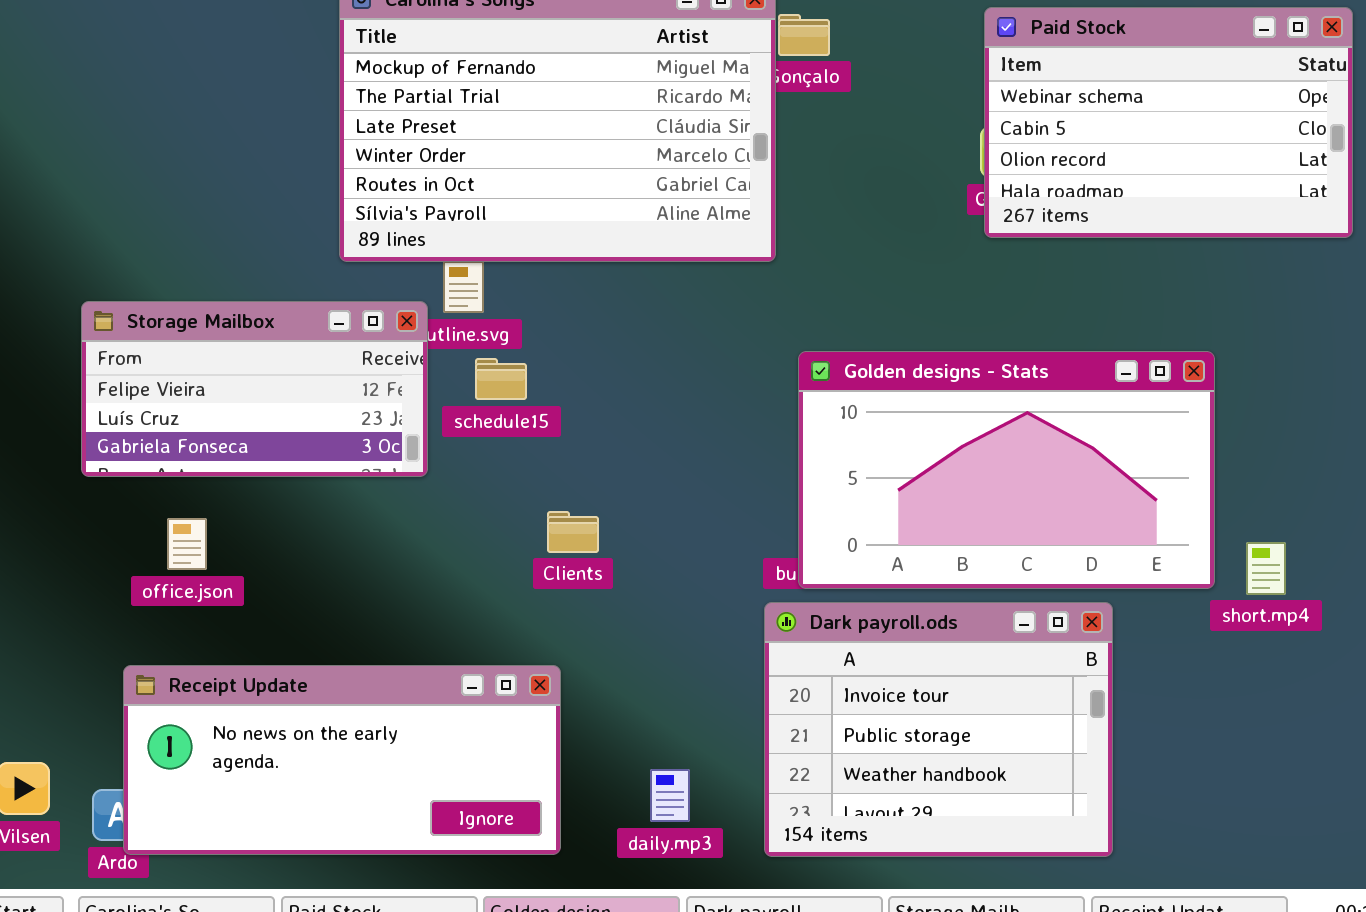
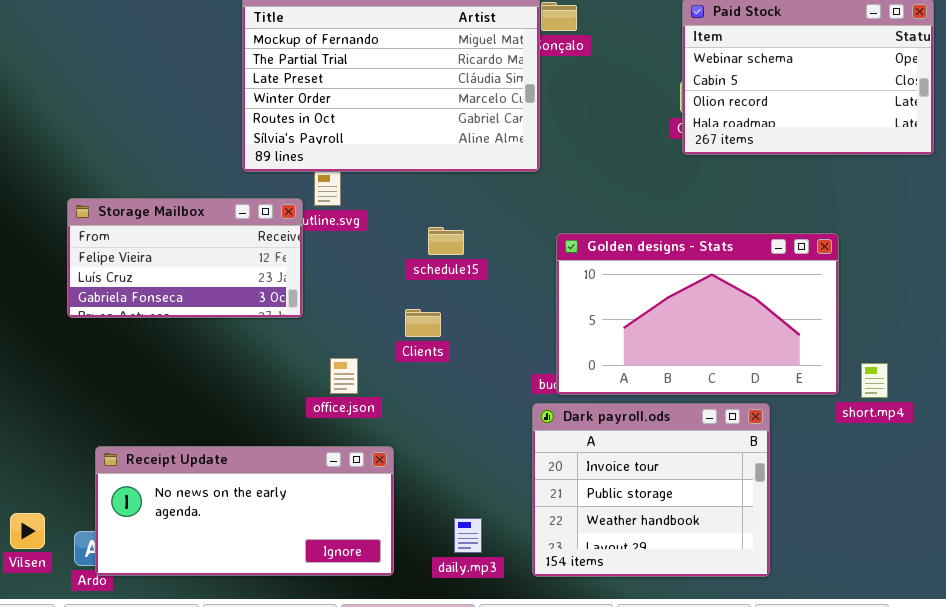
schedule15: [475,358,527,400] -> [428,227,464,255], moved
Clients: [547,511,599,553] -> [405,309,441,337], moved
office.json: [167,518,207,570] -> [330,358,358,394], moved

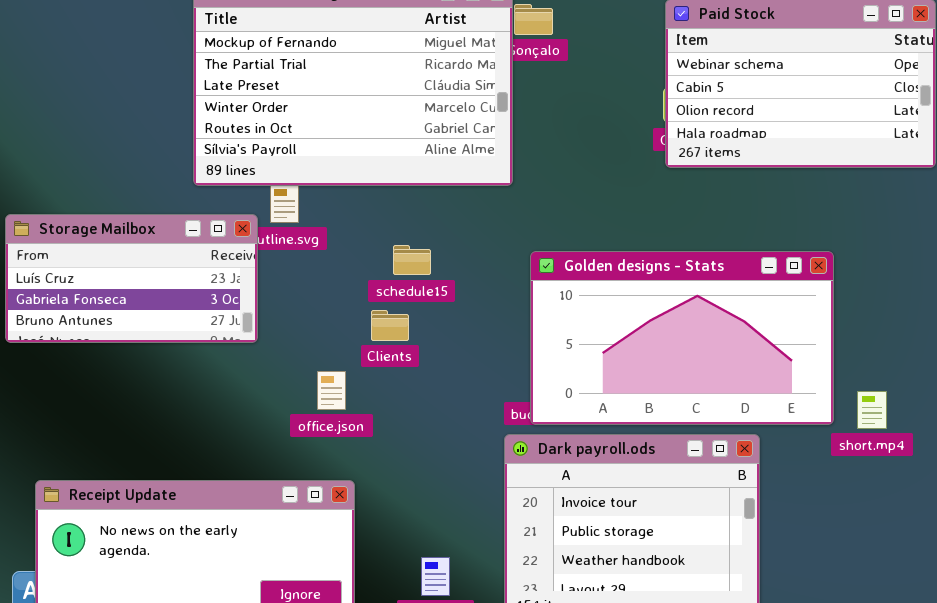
Storage Mailbox: [67,198,303,318] -> [5,214,258,343], scrolled down 1 row
Clients: [405,309,441,337] -> [371,310,409,341], moved
office.json: [330,358,358,394] -> [317,371,346,410], moved

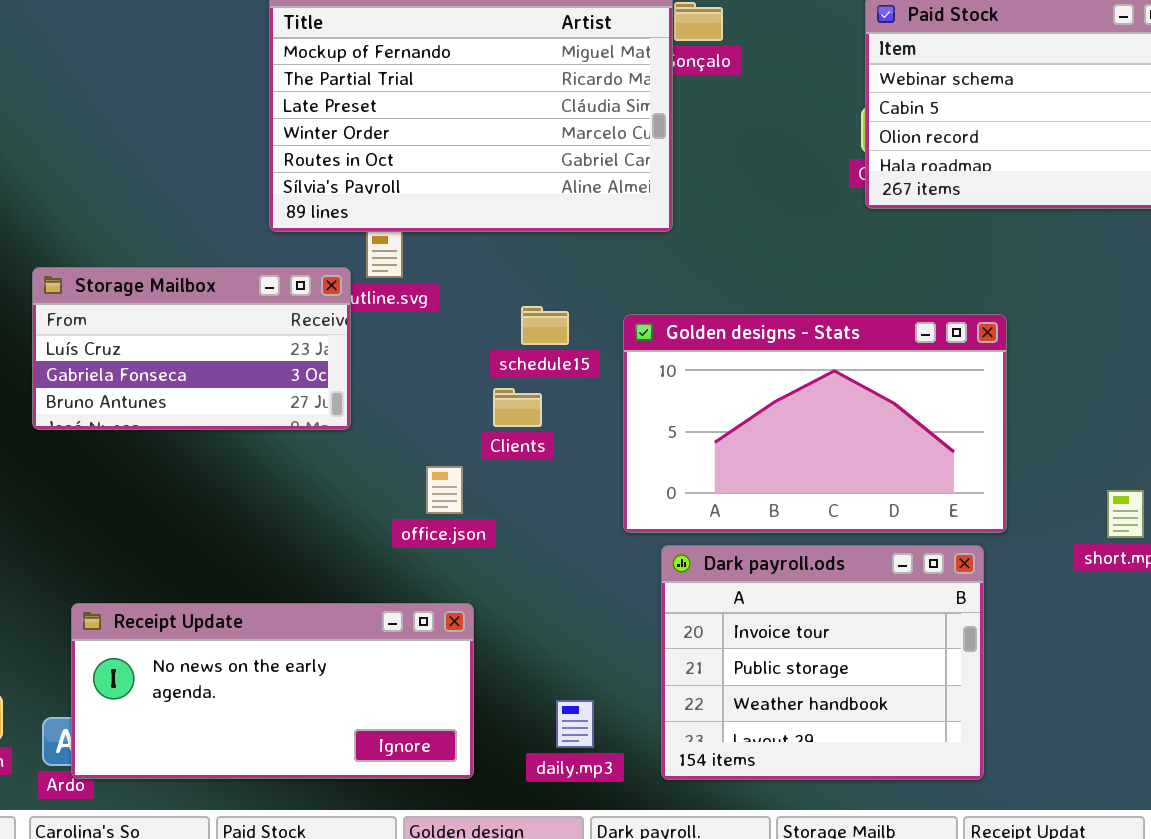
Golden designs - Stats: [530,251,834,425] -> [623,314,1007,533], moved

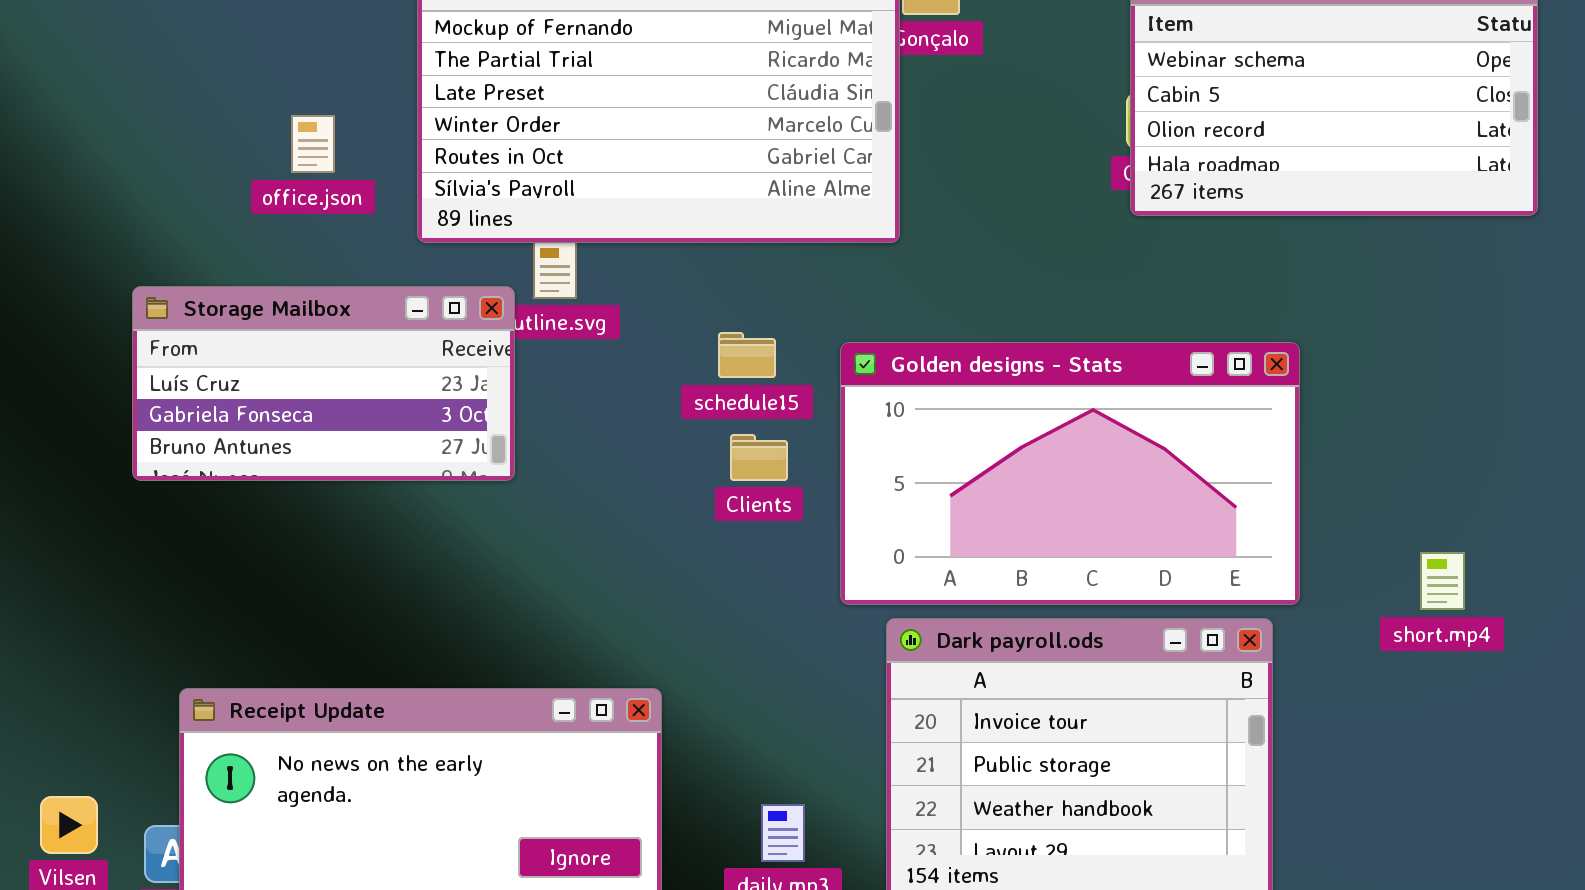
Clients: [493,388,542,427] -> [730,434,788,481], moved
office.json: [426,466,463,514] -> [291,115,335,173], moved

